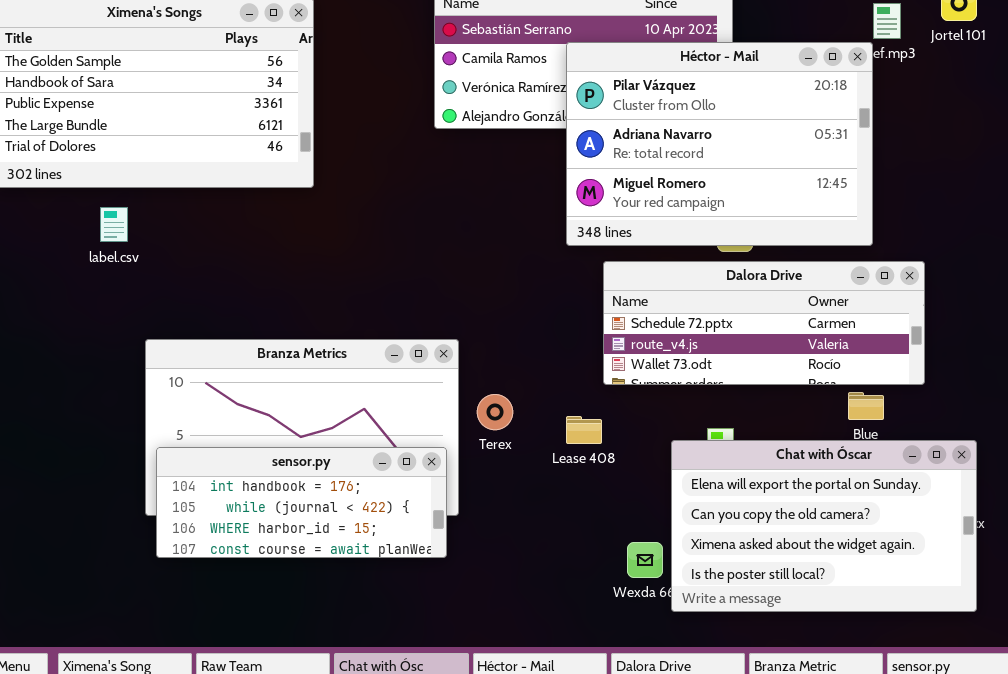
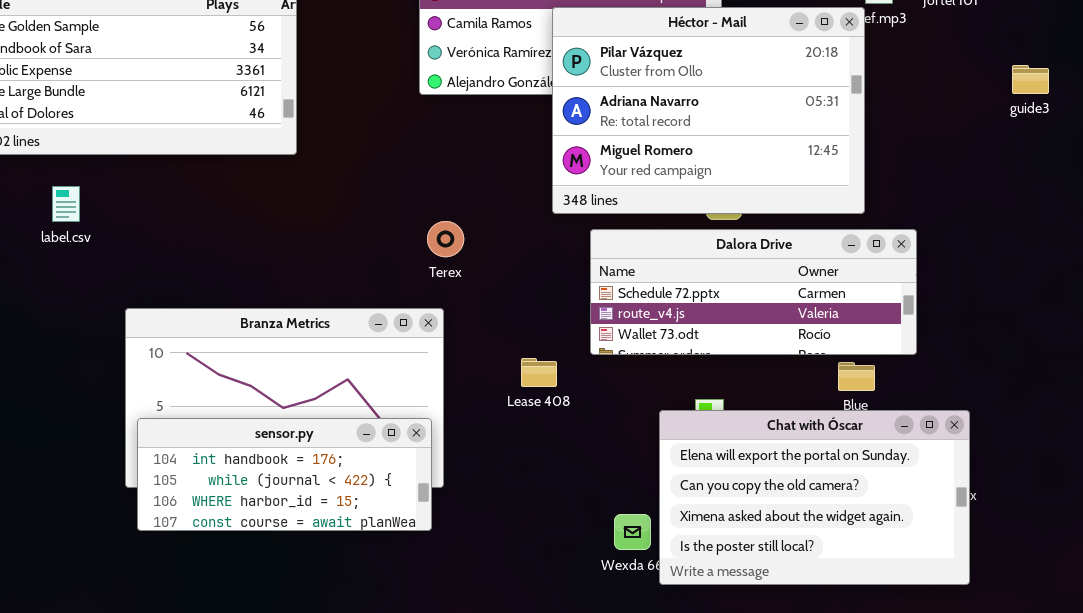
label.csv: [100,207,128,242] -> [52,186,80,222], moved
Terex: [477,394,513,430] -> [427,221,464,257], moved
Lease 408: [566,416,602,444] -> [521,358,557,387], moved

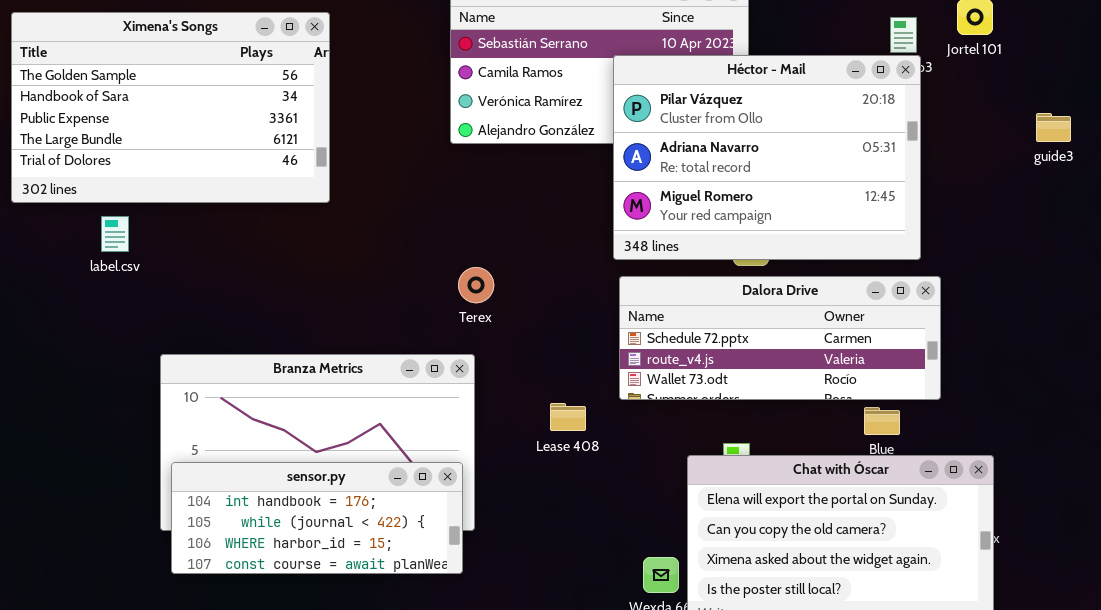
Héctor - Mail: [552,7,865,214] -> [613,55,921,260], moved
label.csv: [52,186,80,222] -> [101,216,129,252], moved

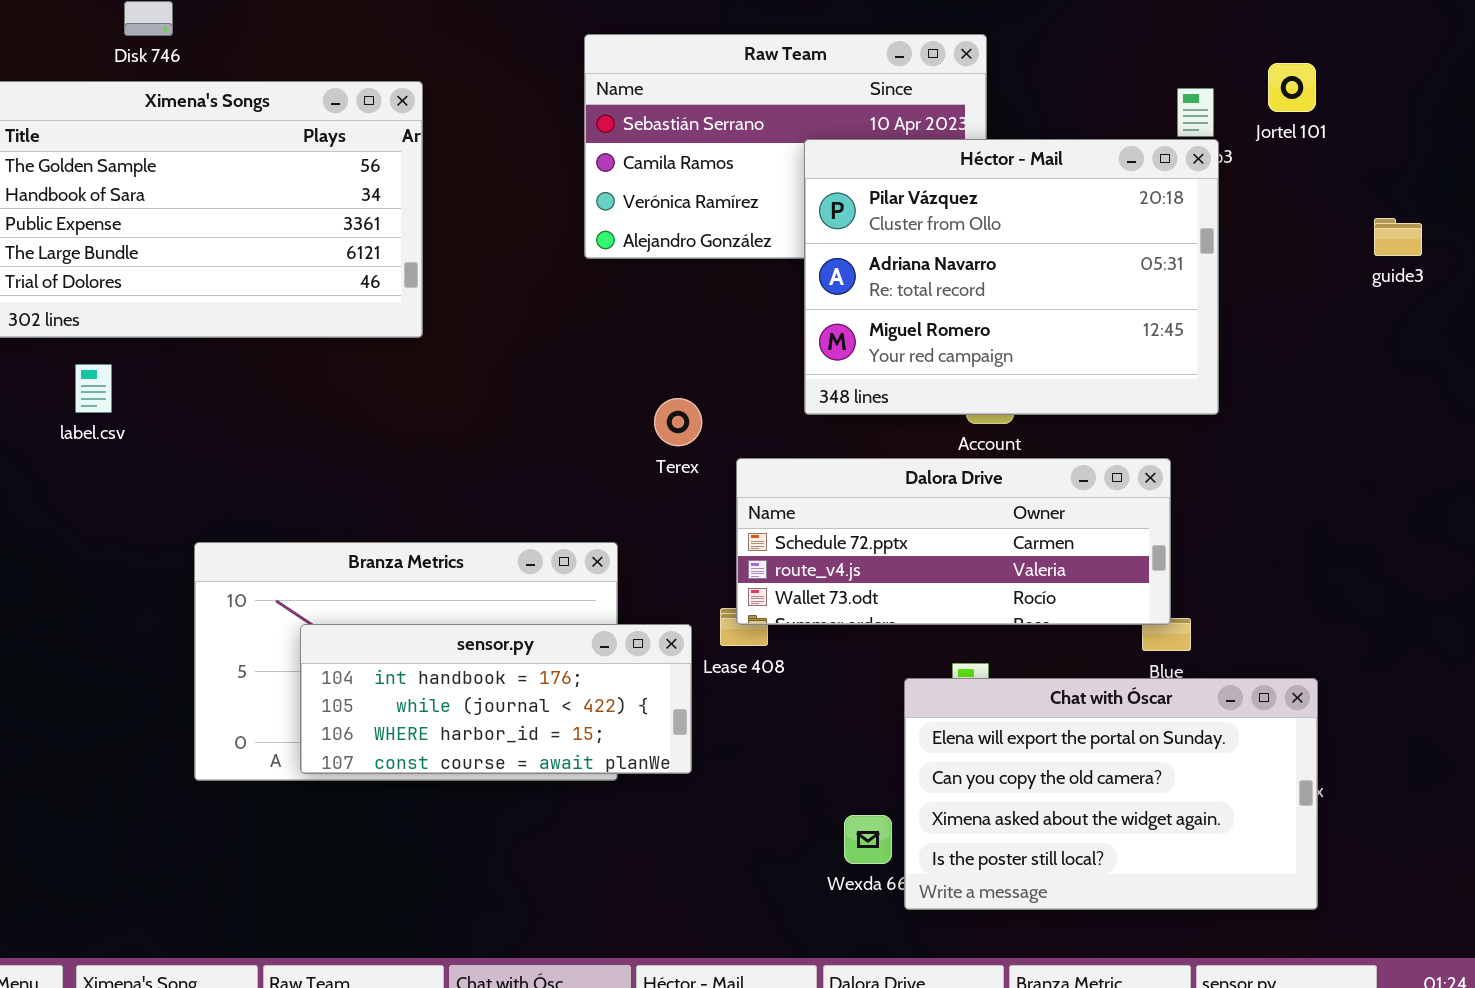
label.csv: [101,216,129,252] -> [75,364,112,413], moved
Terex: [458,267,494,303] -> [654,398,702,446], moved
Dalora Drive: [619,276,941,400] -> [736,458,1171,625], moved
sensor.py: [171,462,463,574] -> [300,624,692,774], moved

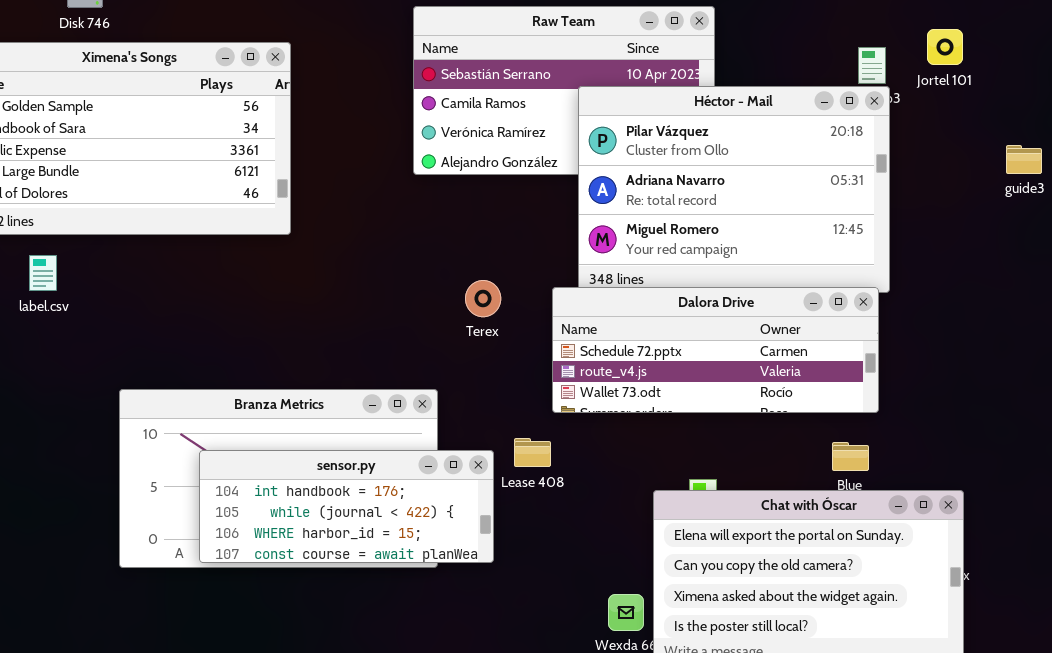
Dalora Drive: [736,458,1171,625] -> [552,287,879,413], moved

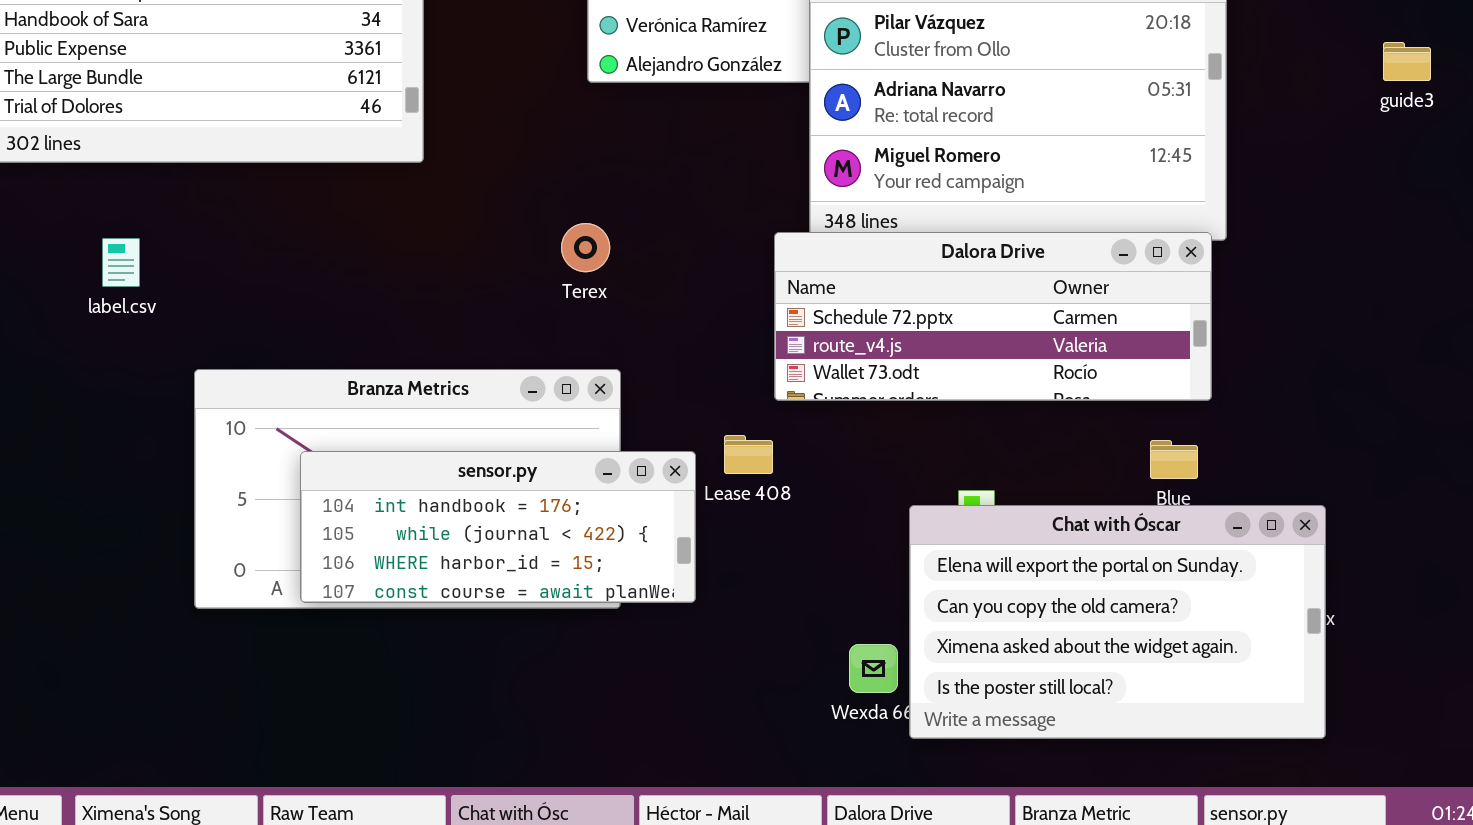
label.csv: [29,255,57,291] -> [102,238,140,287], moved
Terex: [465,280,501,317] -> [561,223,610,272], moved

